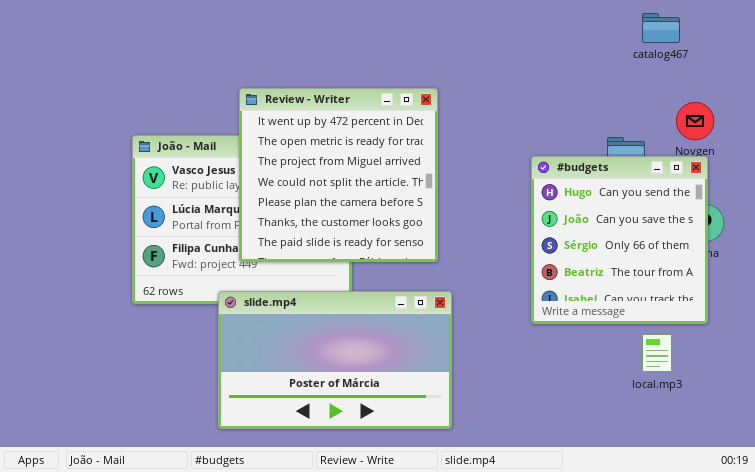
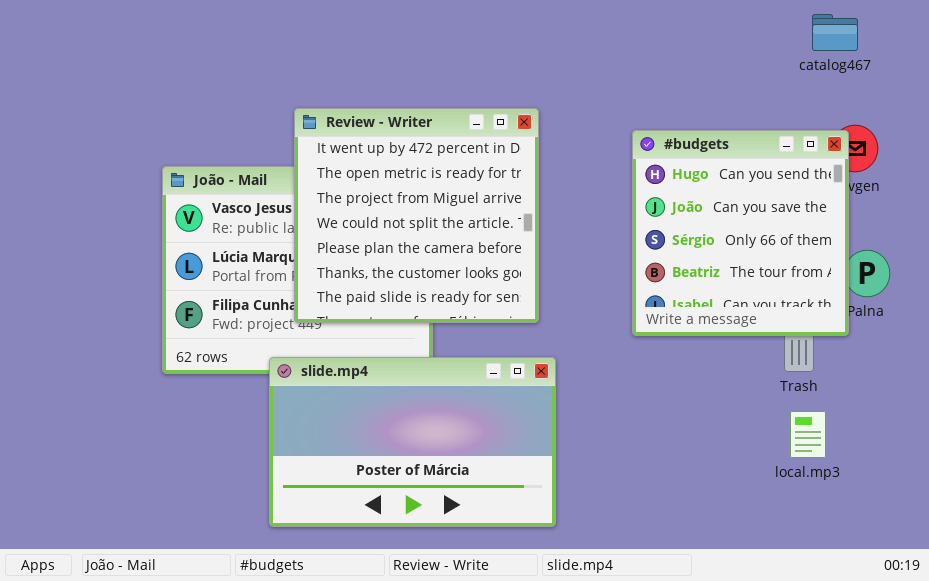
catalog467: [642,13,680,43] -> [812,14,858,51], moved
#budgets: [531,156,708,324] -> [632,130,849,336], moved

